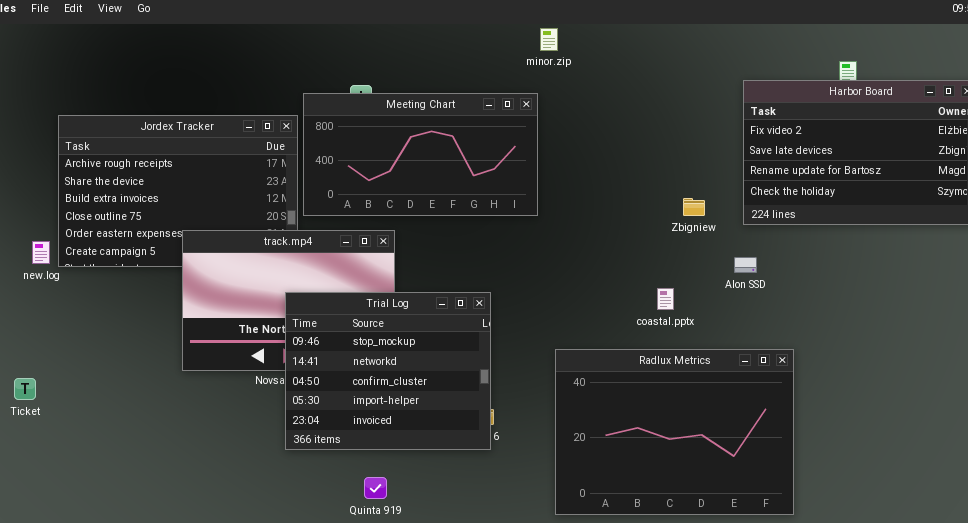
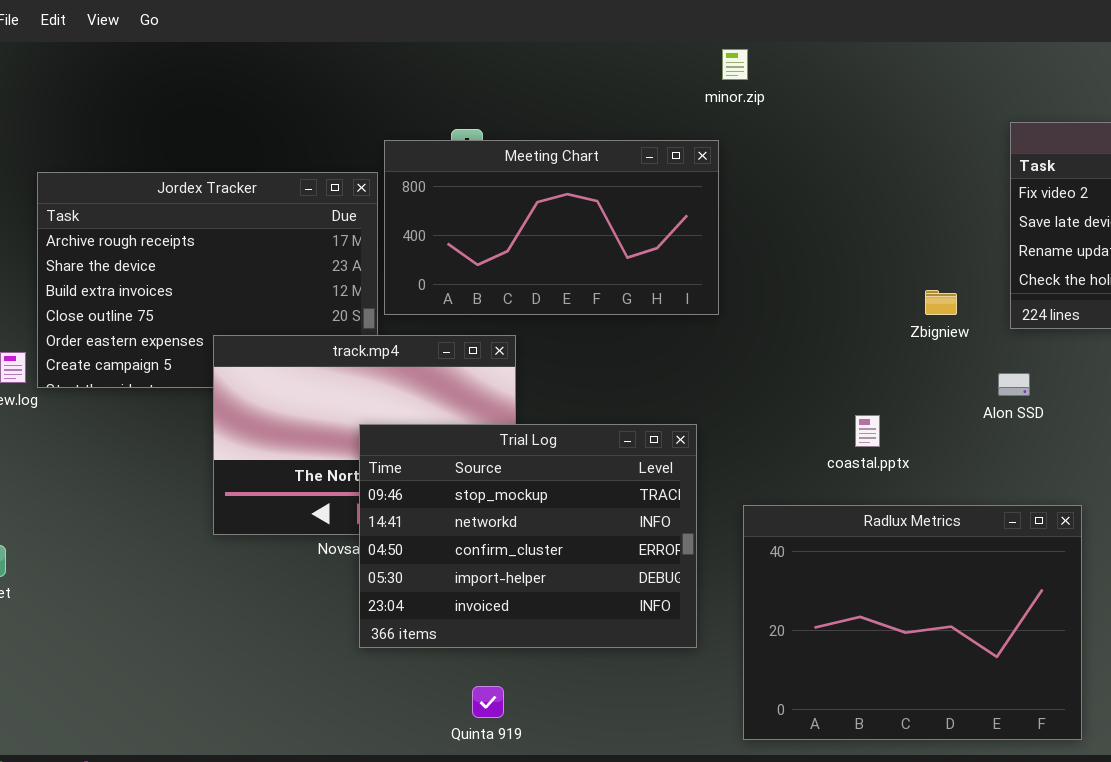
coastal.pptx: [657,288,674,310] -> [855,415,880,447], moved
Trial Log: [285,292,491,450] -> [359,424,697,648], resized

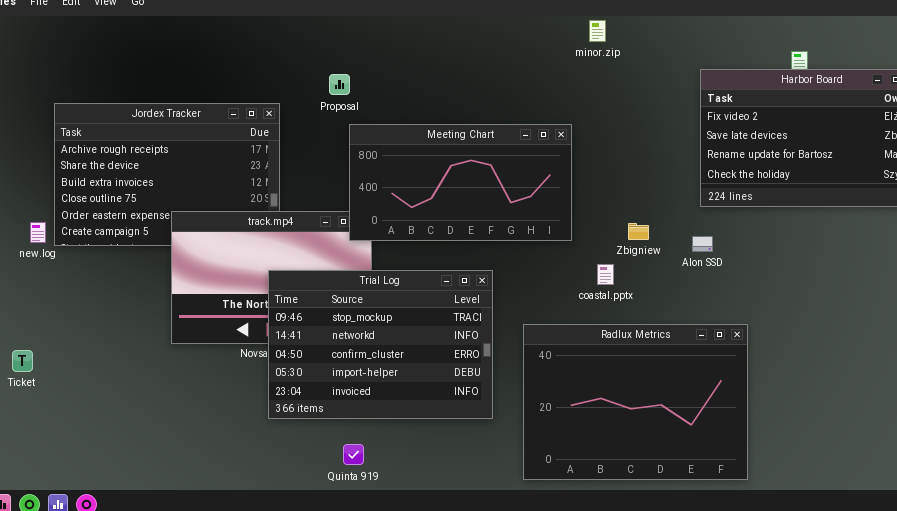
minor.zip: [722,49,748,80] -> [589,20,606,42], moved
Meeting Chart: [384,140,719,315] -> [349,124,572,241], moved
Zbigniew: [925,290,957,315] -> [628,223,649,240], moved

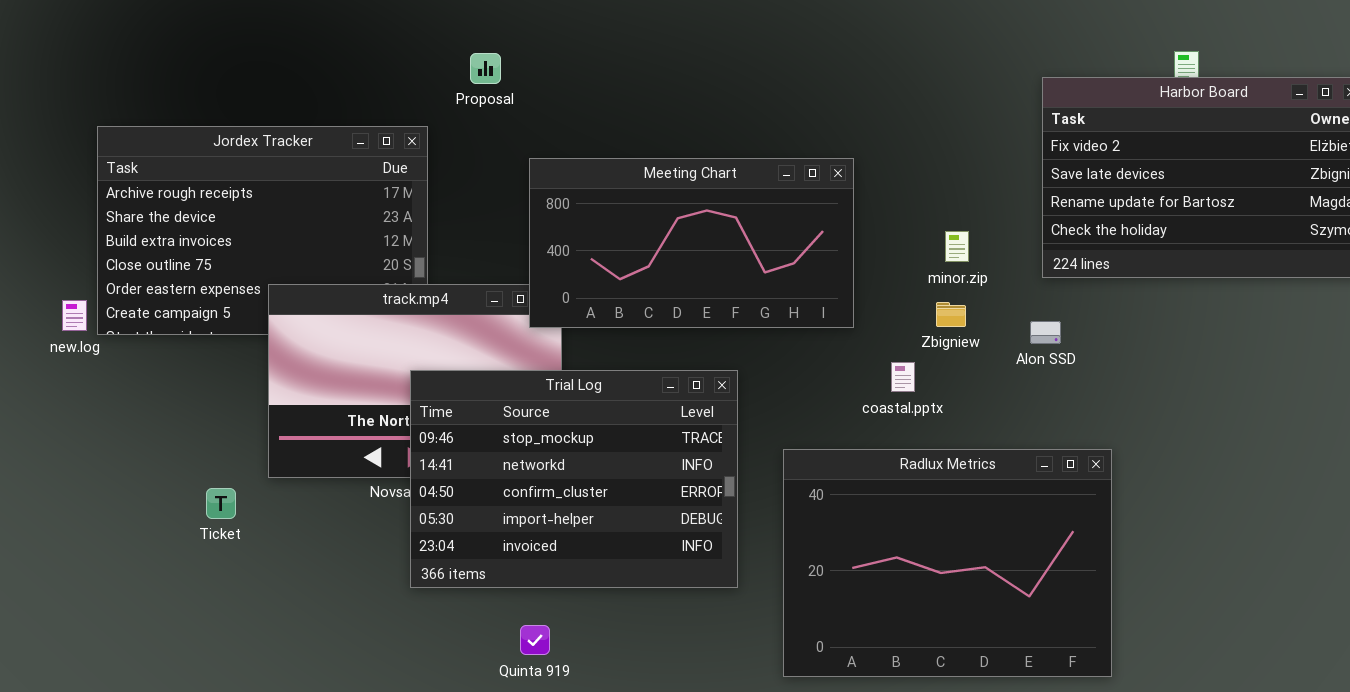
minor.zip: [589,20,606,42] -> [945,231,969,262], moved
Proposal: [329,74,350,95] -> [470,53,501,84], moved
Ticket: [12,350,33,372] -> [206,488,236,519], moved

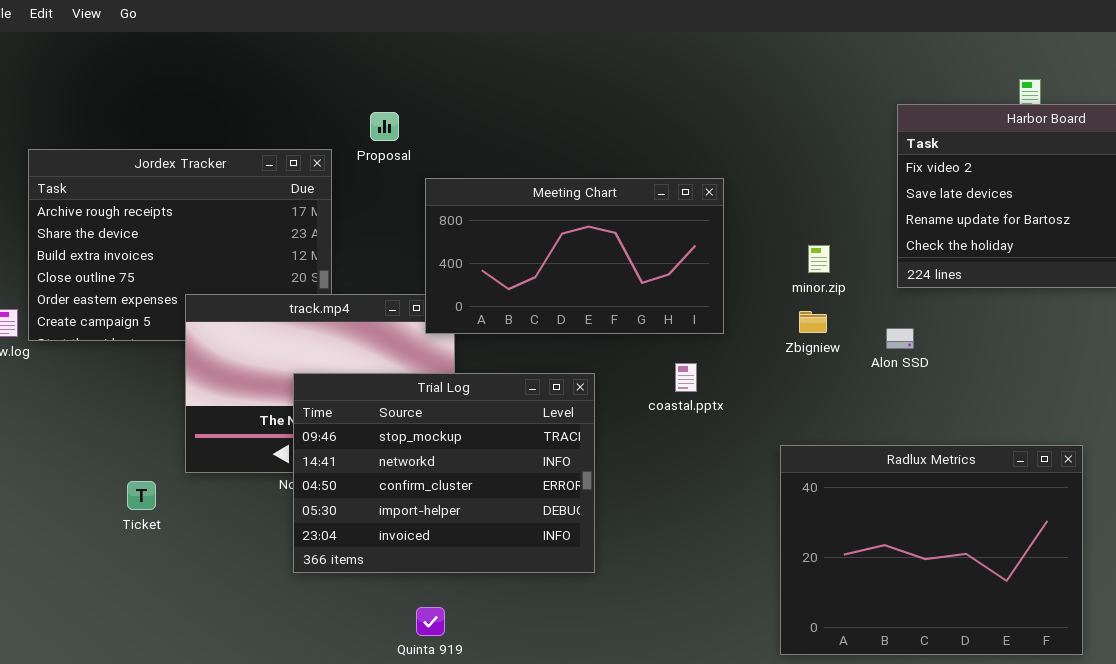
Proposal: [470,53,501,84] -> [370,112,399,141], moved
coastal.pptx: [891,362,915,392] -> [675,363,697,392], moved
Trial Log: [410,370,738,588] -> [293,373,595,573], moved
Radlux Metrics: [783,449,1112,677] -> [780,445,1083,655], moved

